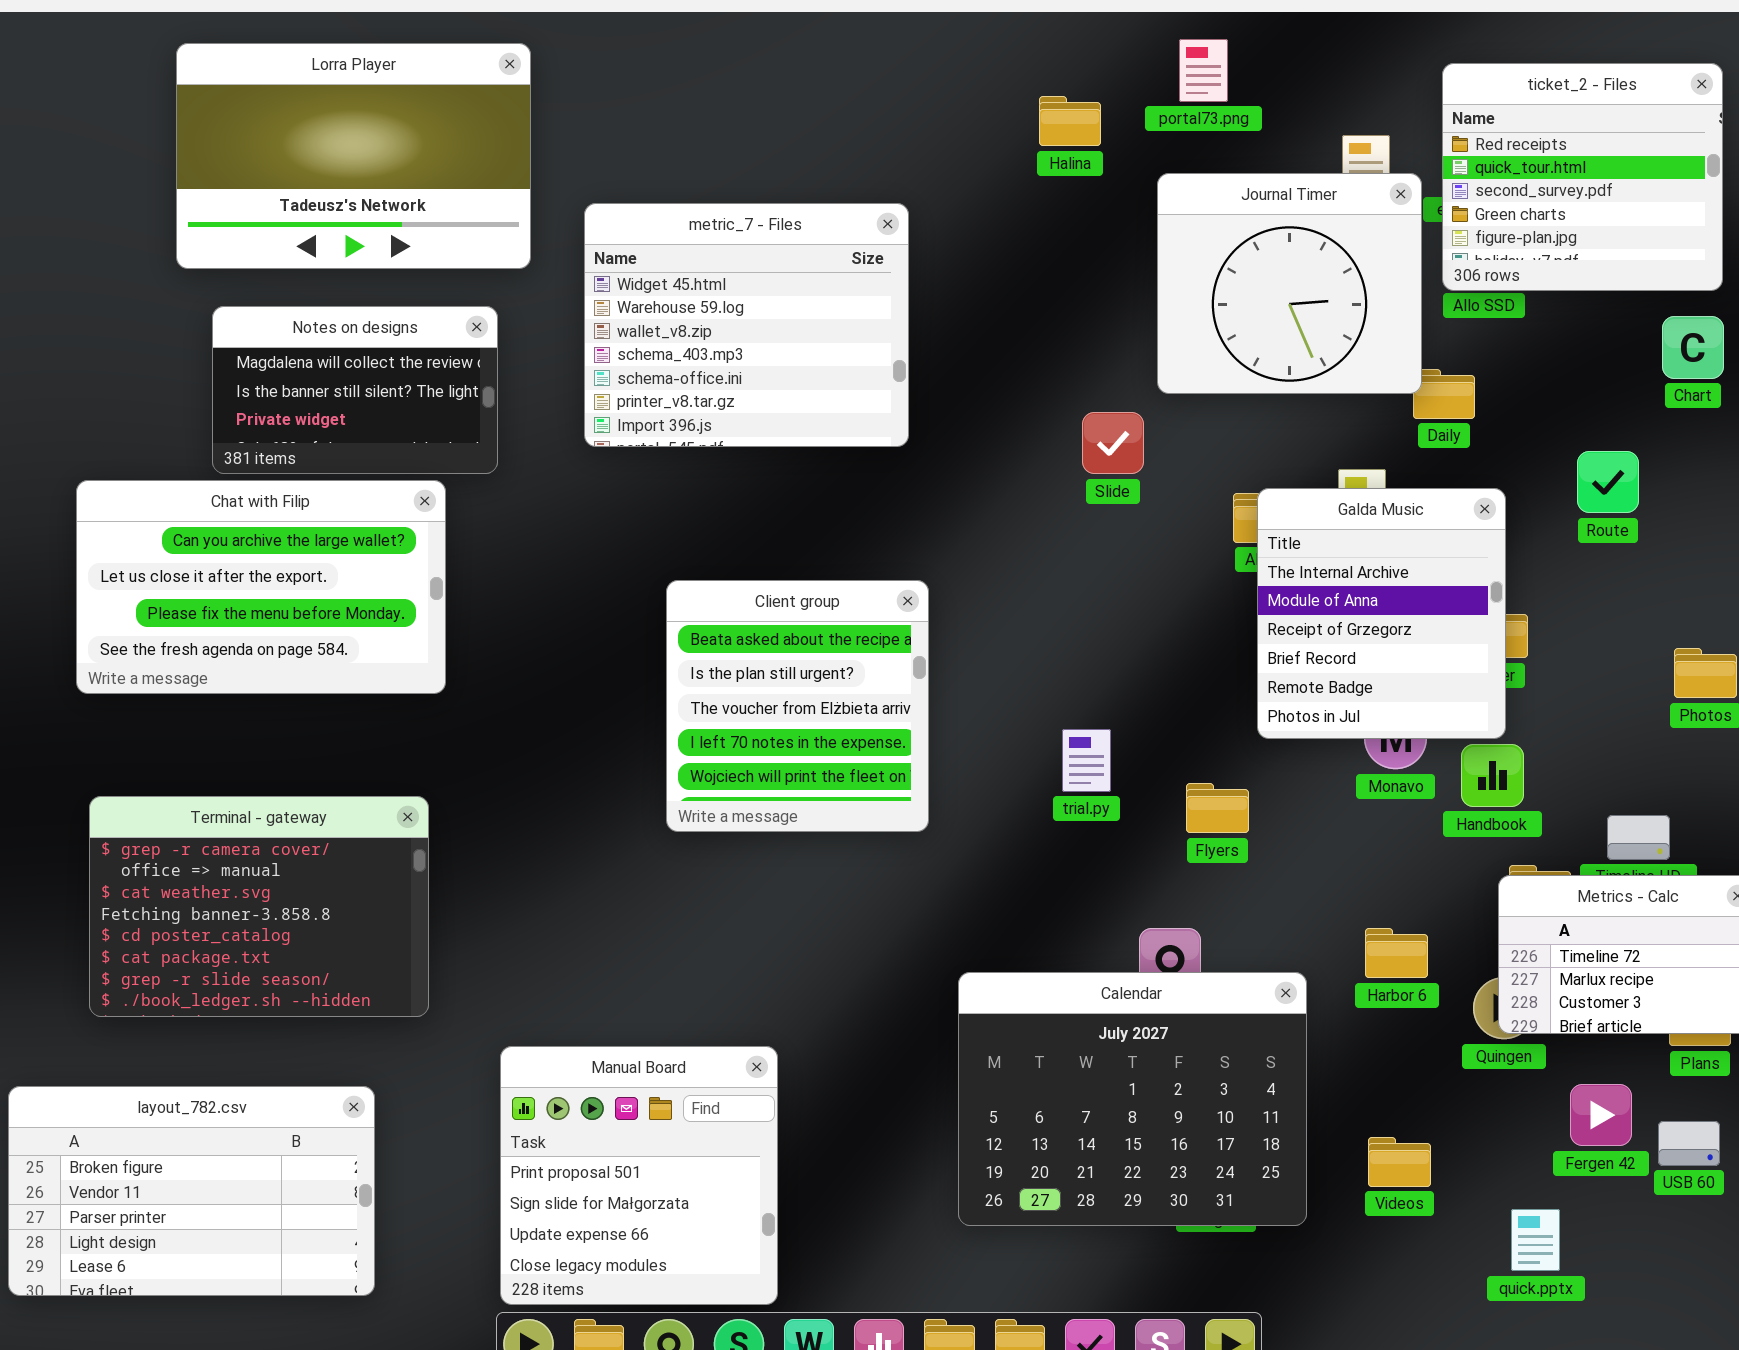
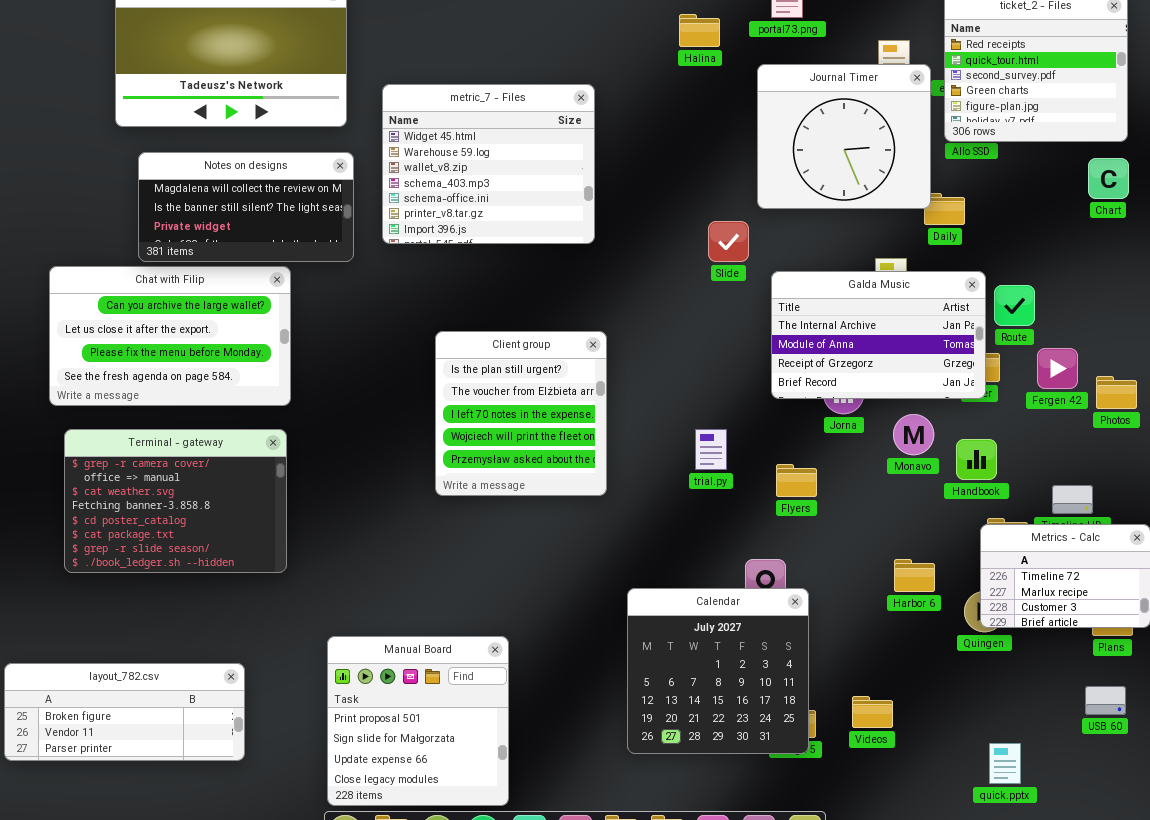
Notes on designs: [212,306,498,474] -> [138,152,354,262], resized
Route: [1577,451,1639,513] -> [994,285,1035,326], moved
Galda Music: [1257,488,1506,739] -> [771,271,986,399], resized
Client group: [666,580,929,832] -> [435,331,607,496], scrolled down 1 row
Terminal - gateway: [89,796,429,1017] -> [64,429,287,573], moved
Calendar: [958,972,1307,1226] -> [627,588,809,754], resized
Fergen 42: [1570,1084,1632,1146] -> [1037,348,1078,389], moved
layout_782.csv: [8,1086,375,1296] -> [4,663,245,761], resized
Videos: [1368,1137,1431,1187] -> [852,696,893,728], moved

